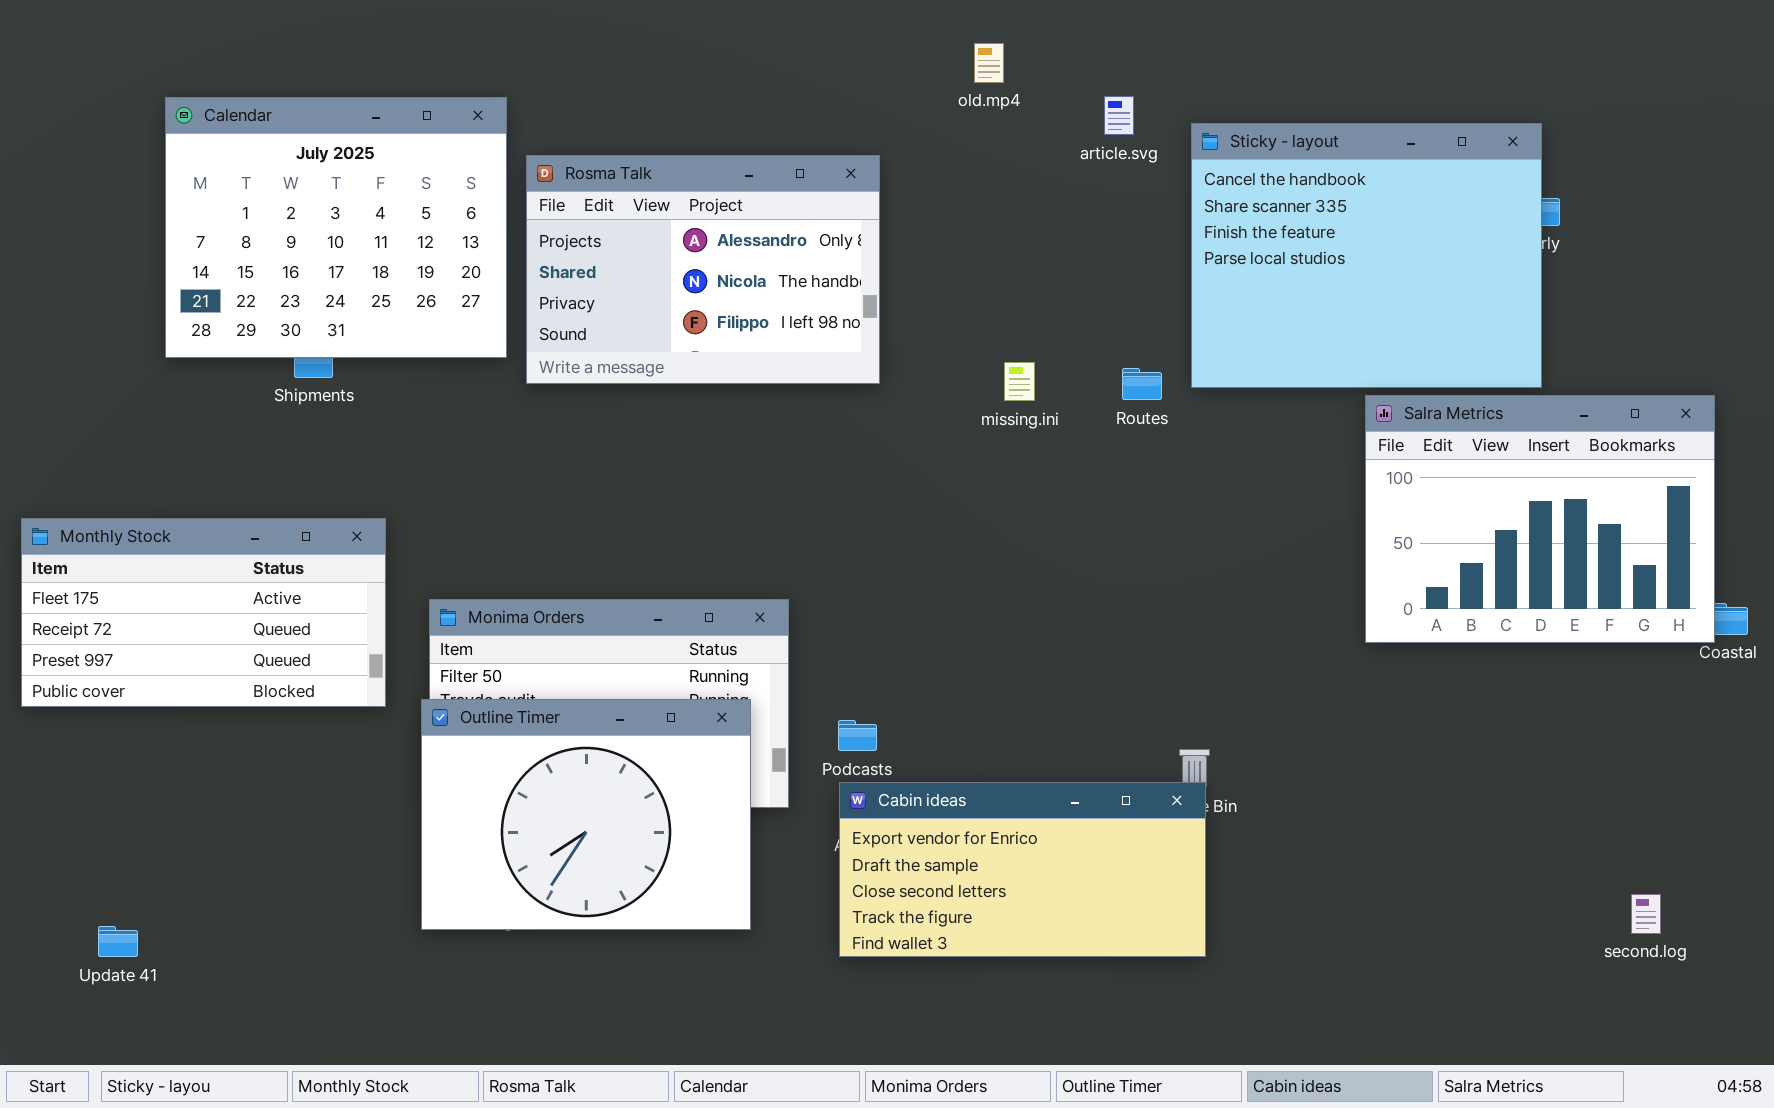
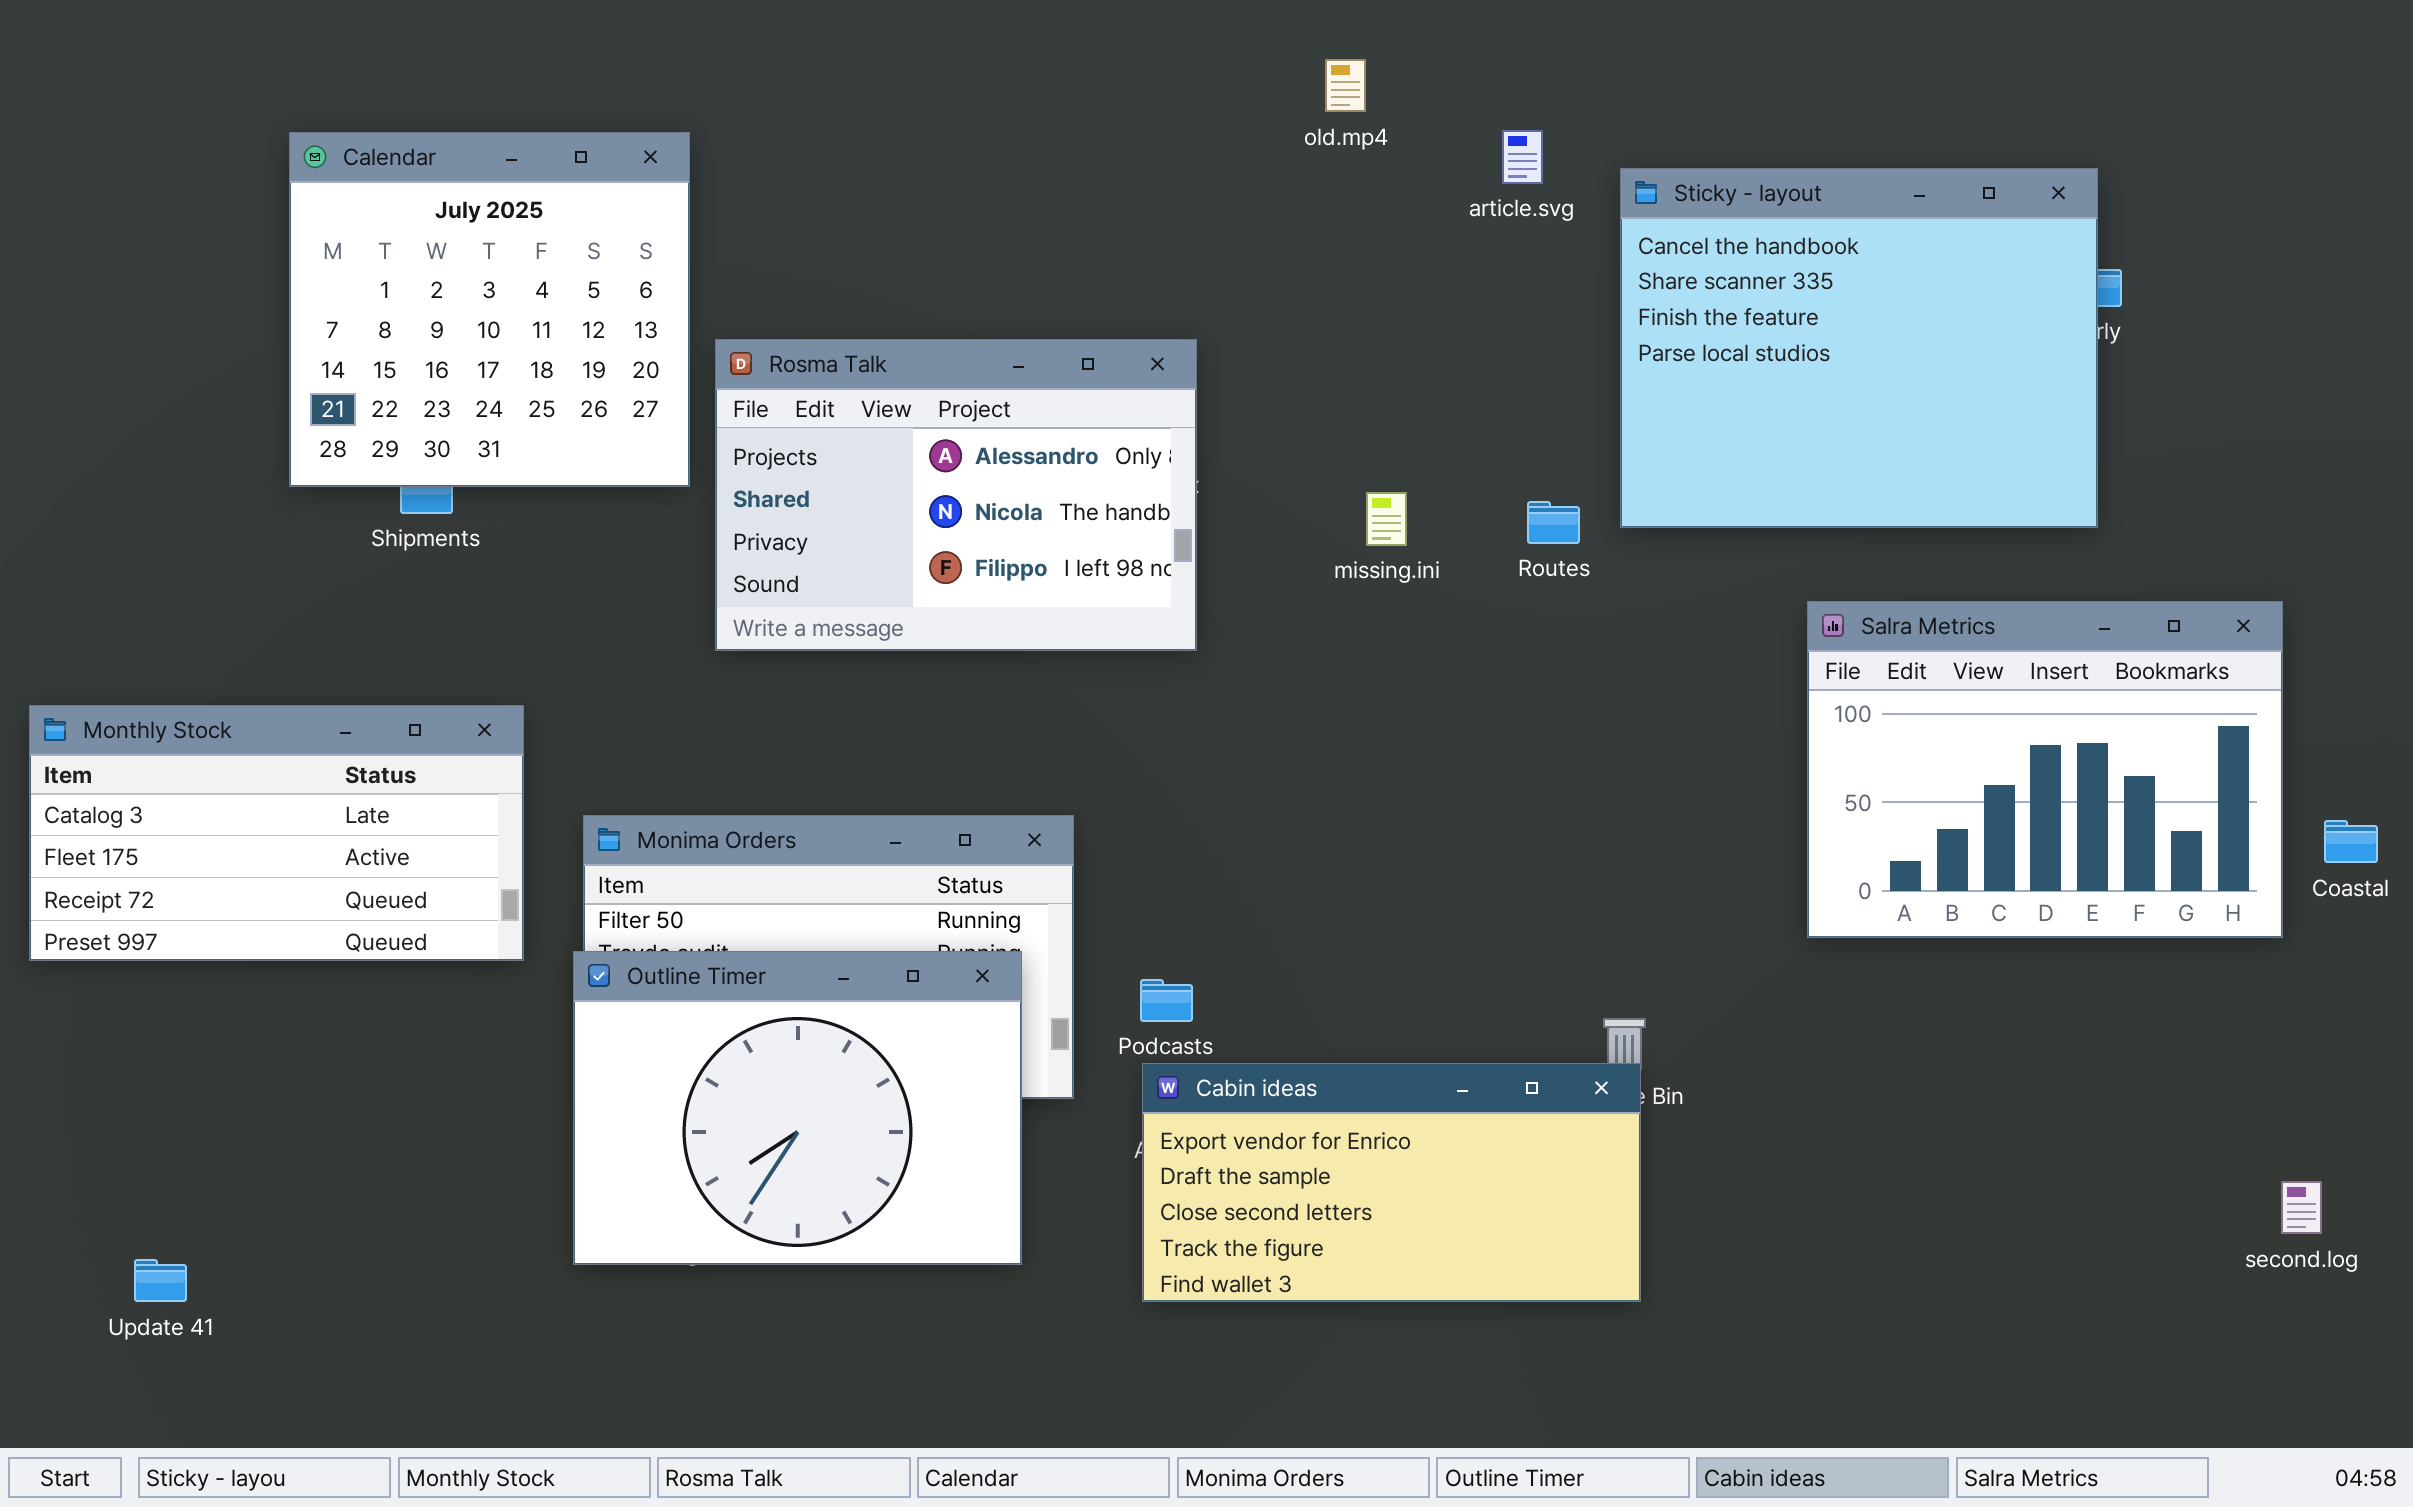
Calendar: [165,97,507,358] -> [289,132,690,487], resized
Rosma Talk: [526,155,880,384] -> [715,339,1197,651], moved
Salra Metrics: [1365,395,1715,643] -> [1807,601,2283,938], moved
Monthly Stock: [21,518,386,707] -> [29,705,524,961], scrolled up 1 row
second.log: [1631,894,1661,934] -> [2281,1181,2322,1234], moved

